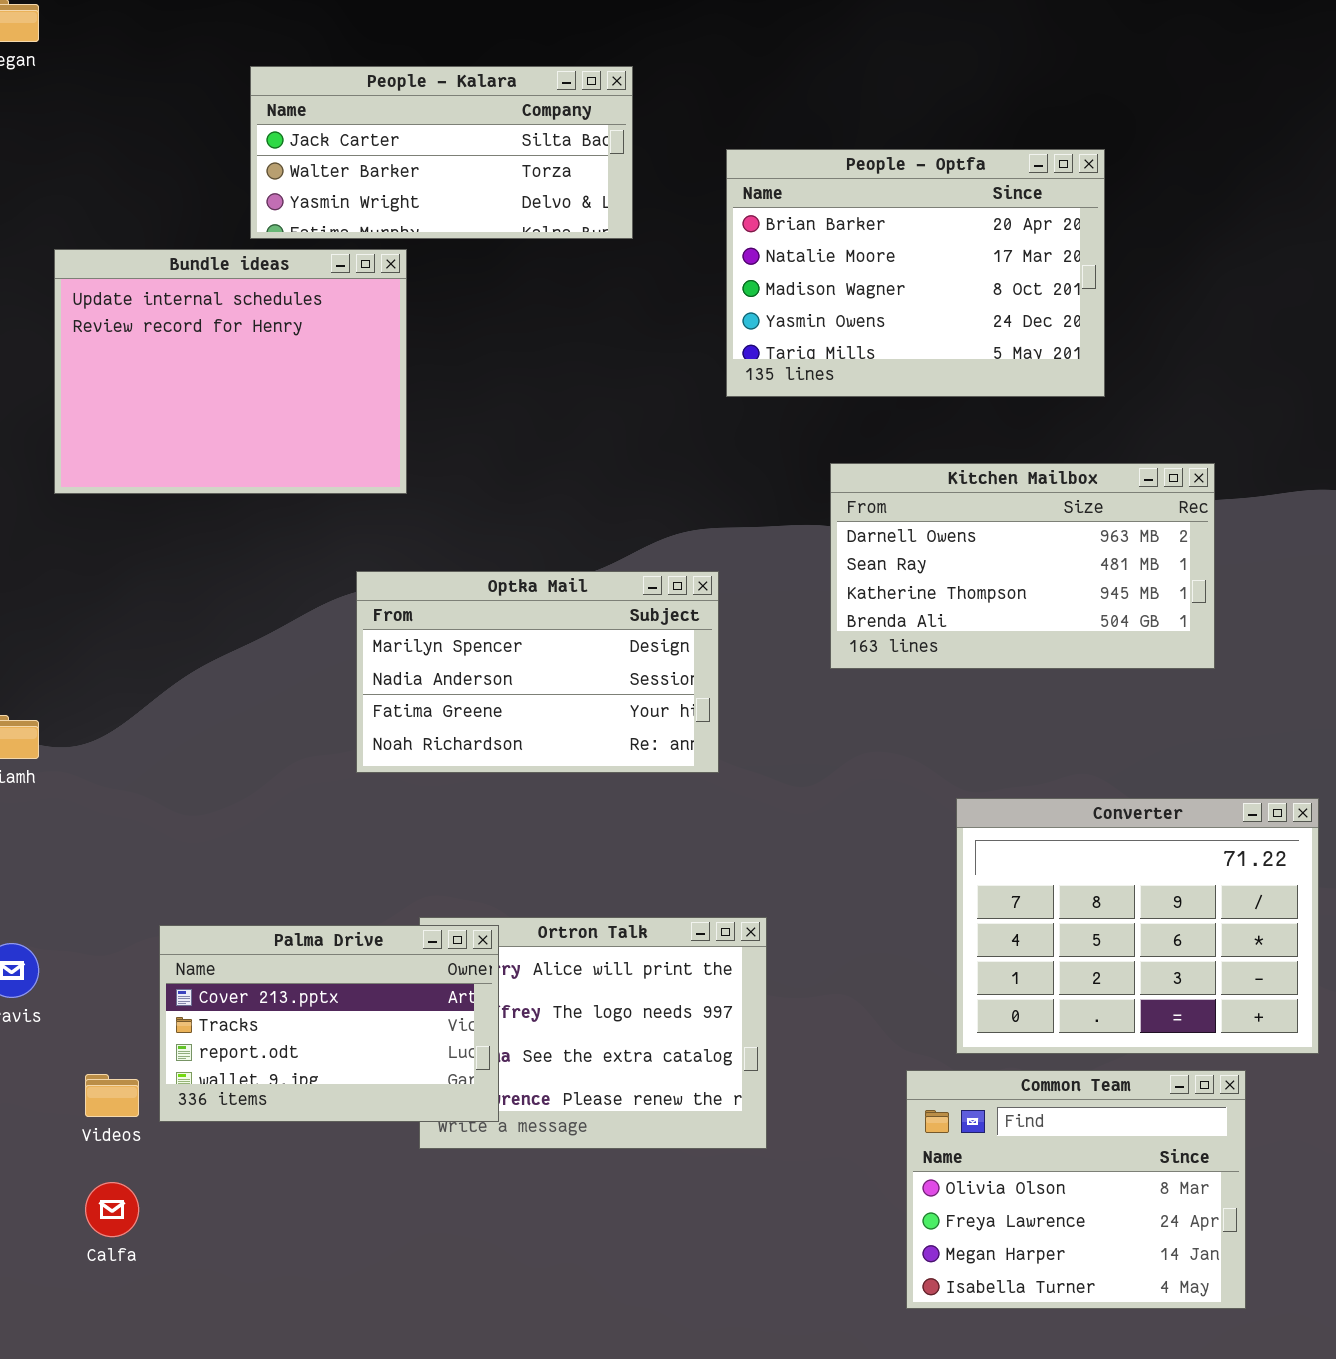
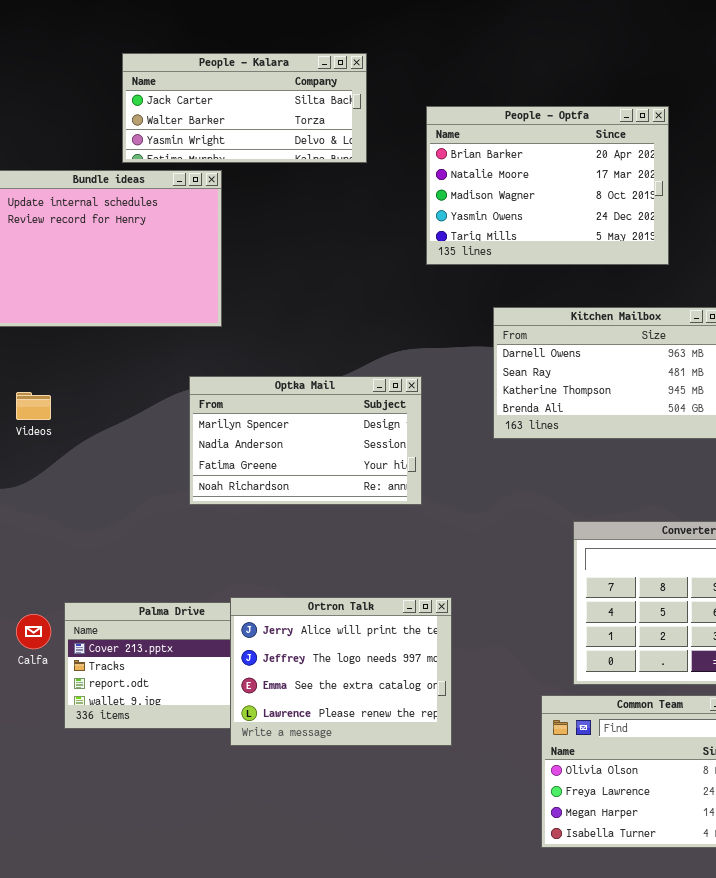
Ortron Talk: [419,917,767,1149] -> [230,597,452,746], raised
Videos: [85,1074,139,1117] -> [16,392,51,420], moved
Calfa: [85,1182,139,1237] -> [16,614,51,649], moved

